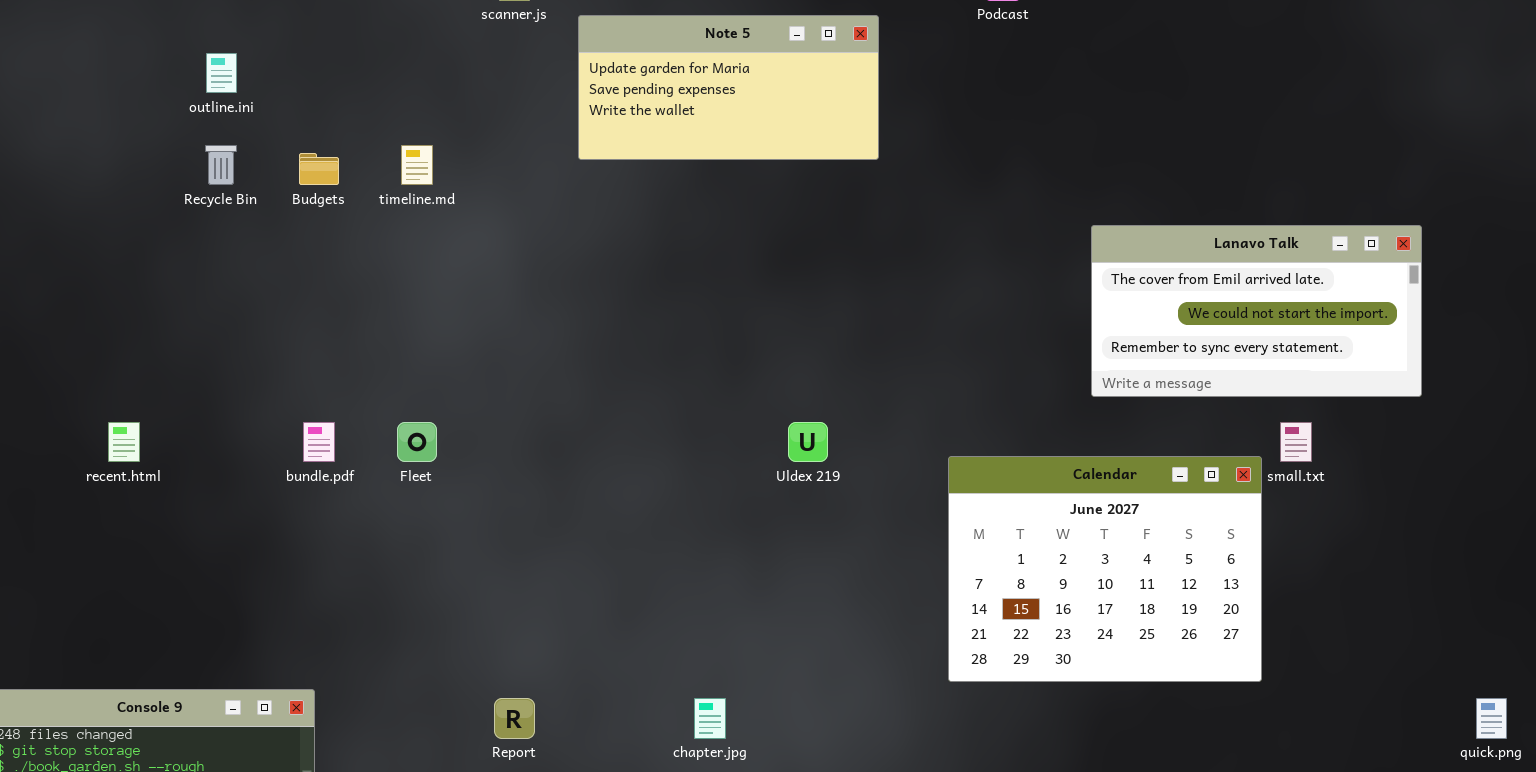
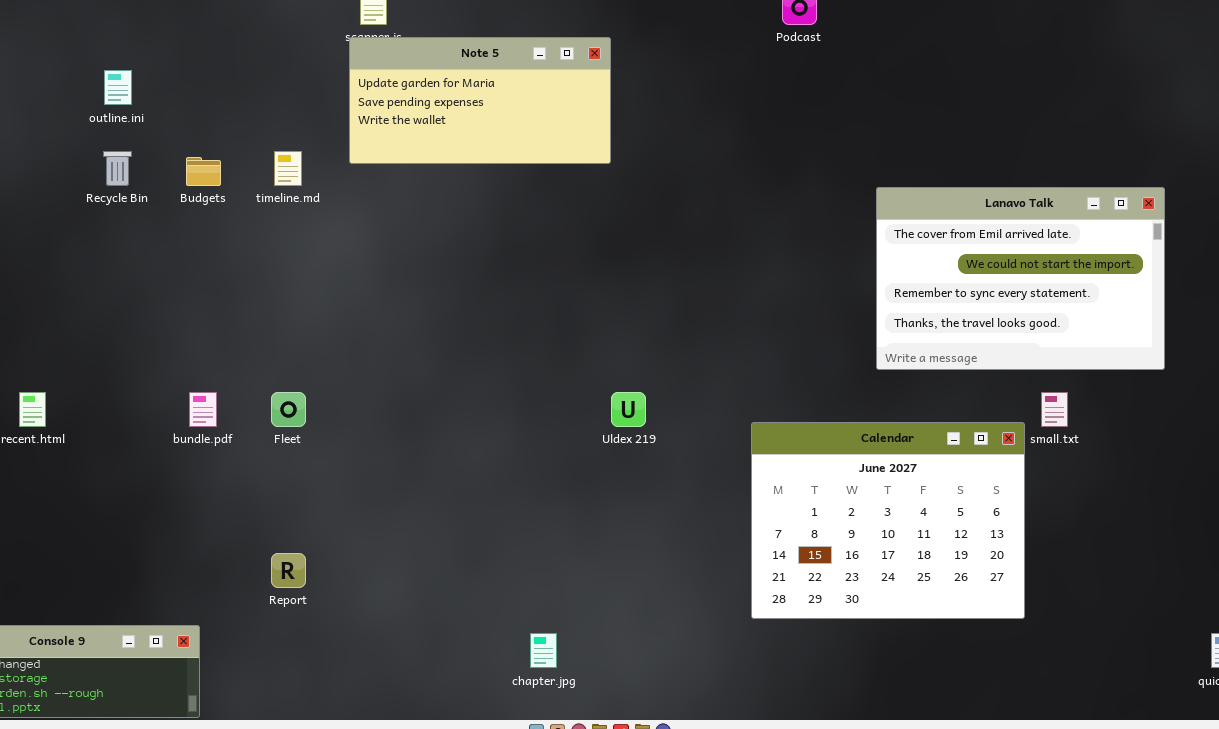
Note 5: [578,15,879,160] -> [349,37,611,164], moved
Lanavo Talk: [1091,225,1422,397] -> [876,187,1165,370], resized
Report: [494,698,535,739] -> [271,553,306,588], moved

